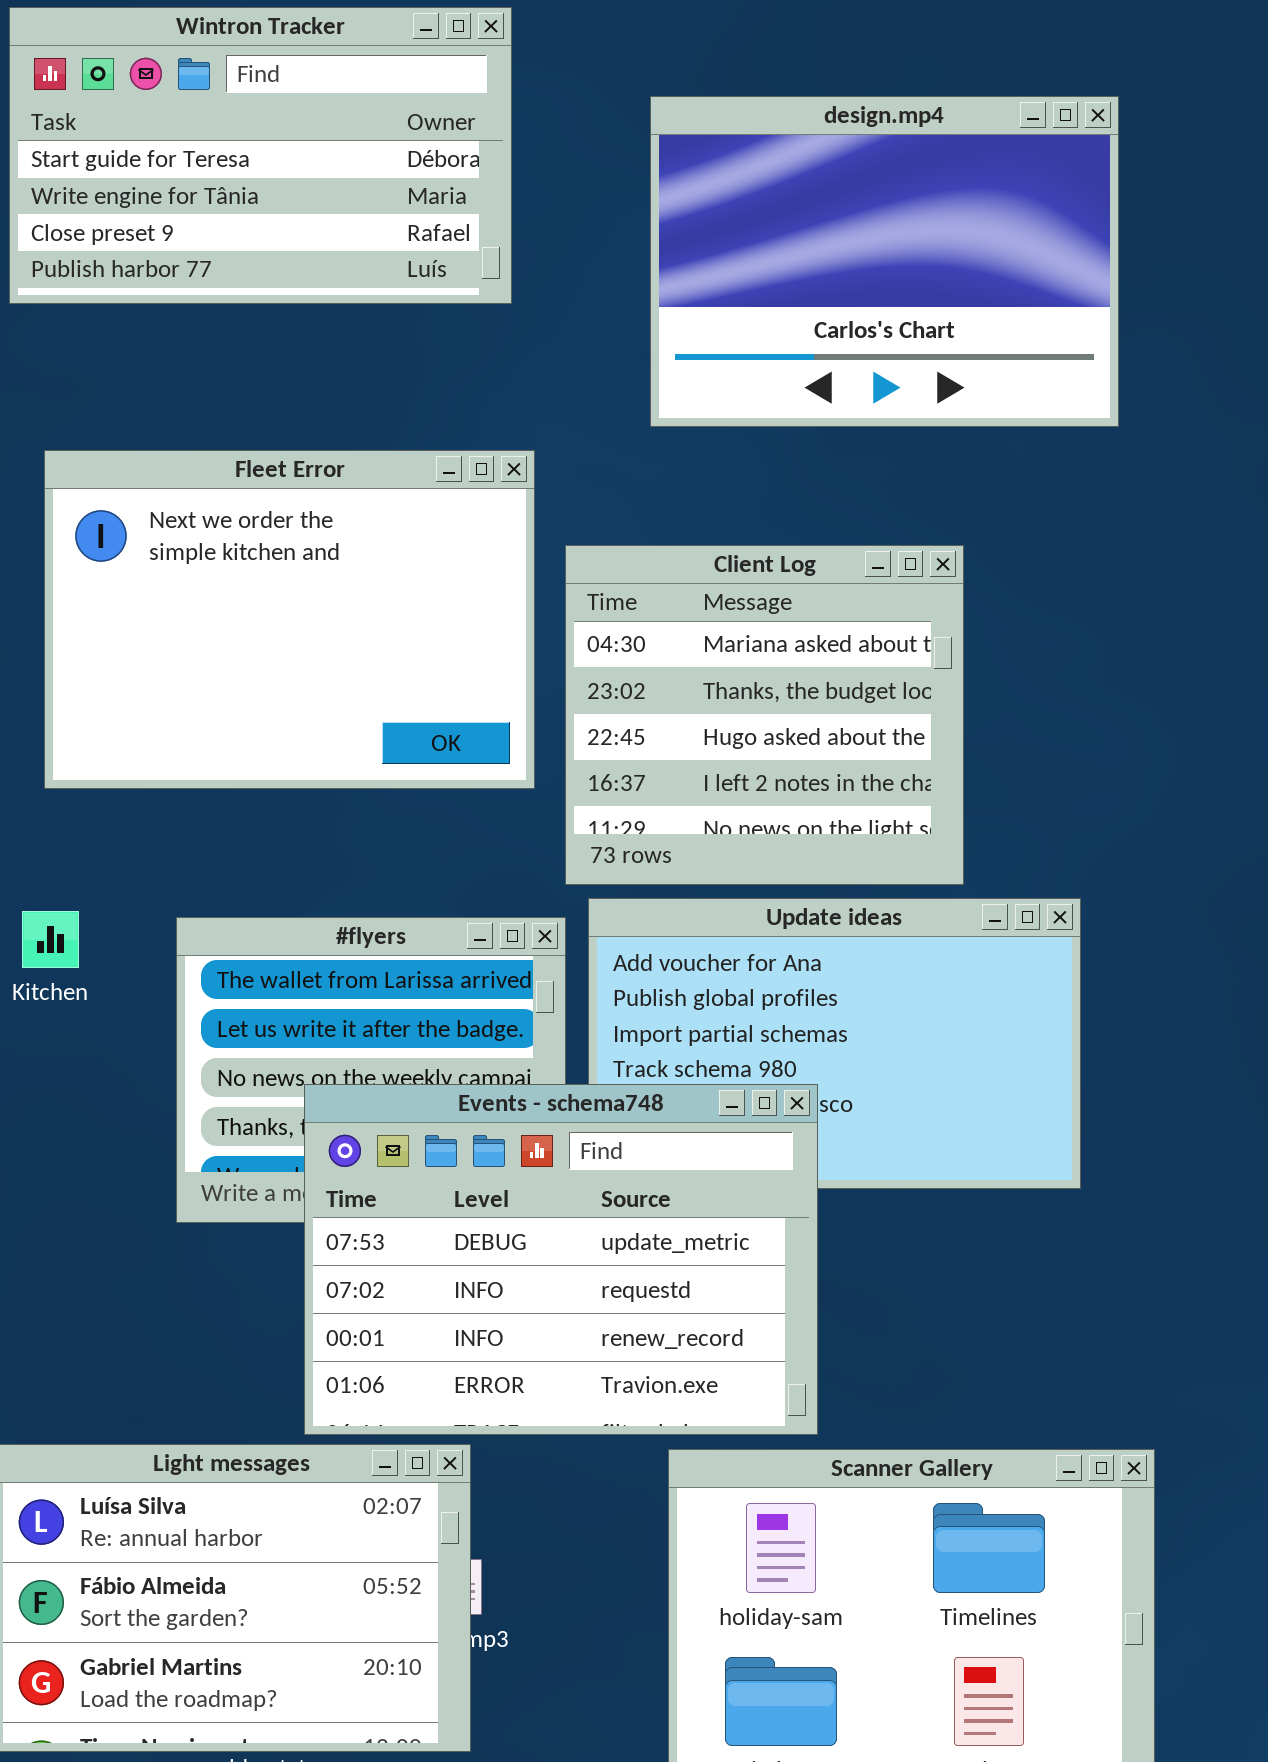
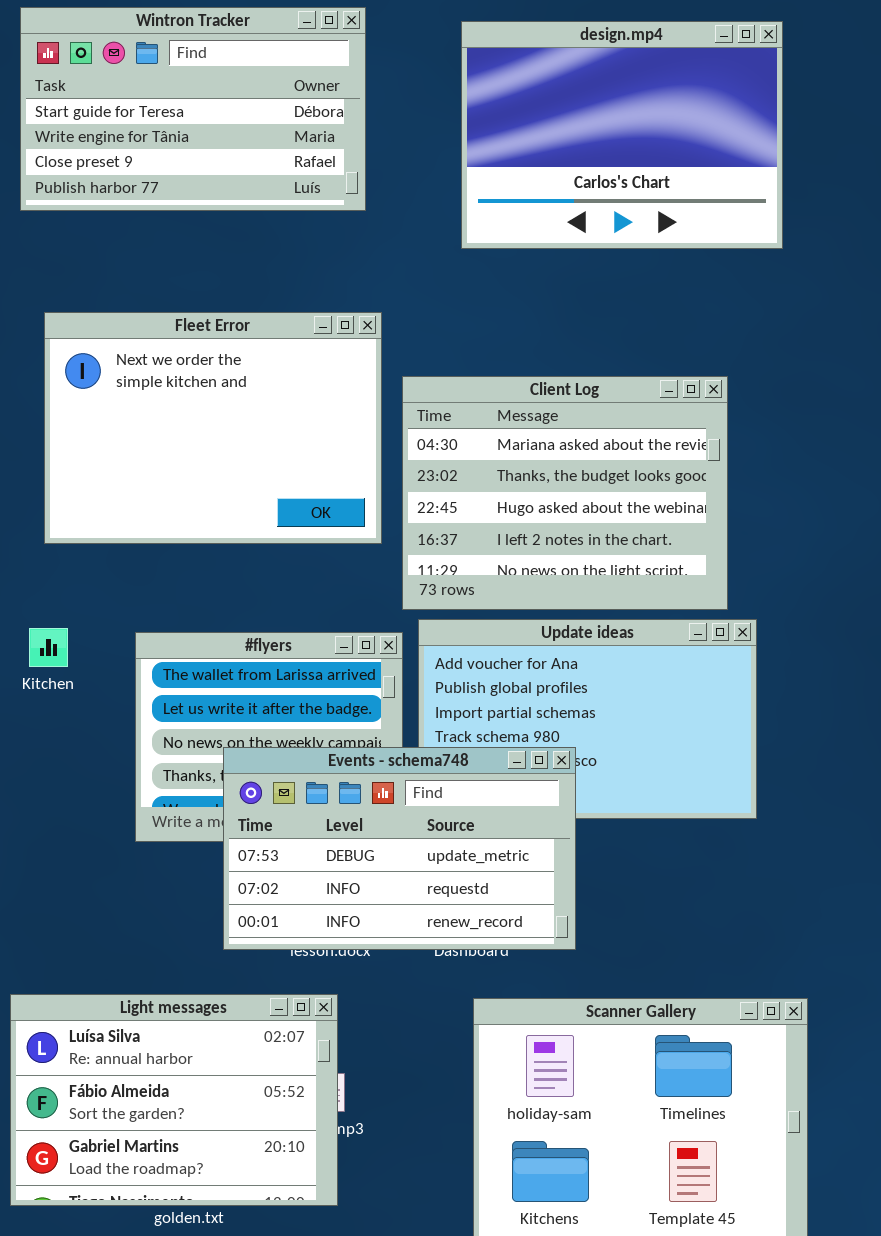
design.mp4: [650,96,1119,427] -> [461,21,783,249], moved
Client Log: [565,545,964,885] -> [402,376,728,610], resized
Events - schema748: [304,1084,818,1435] -> [223,747,576,950], resized

